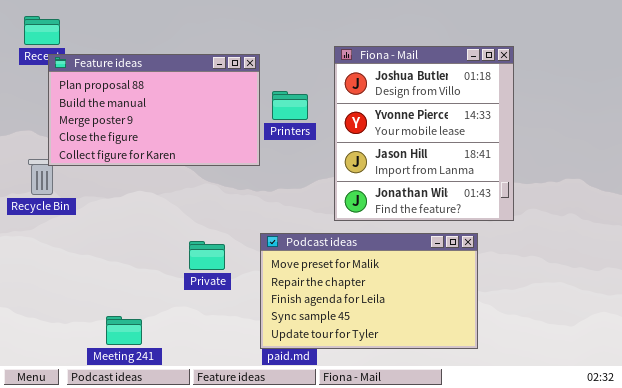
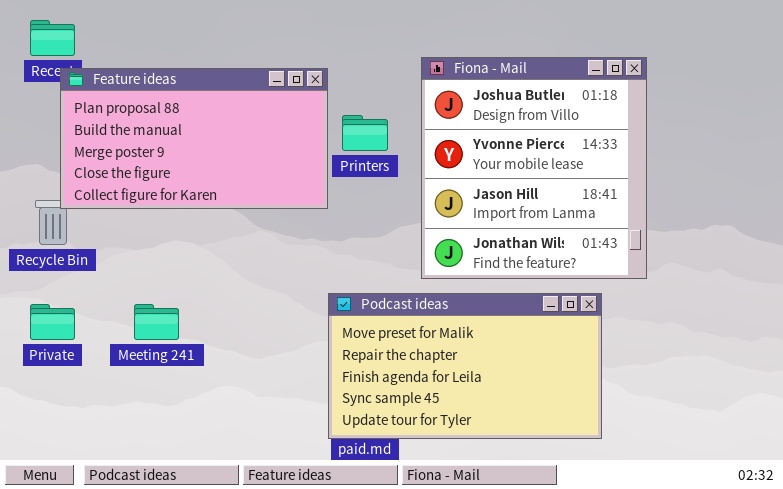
Private: [189,241,225,270] -> [30,304,75,340], moved
Meeting 241: [106,316,142,345] -> [134,304,179,340], moved

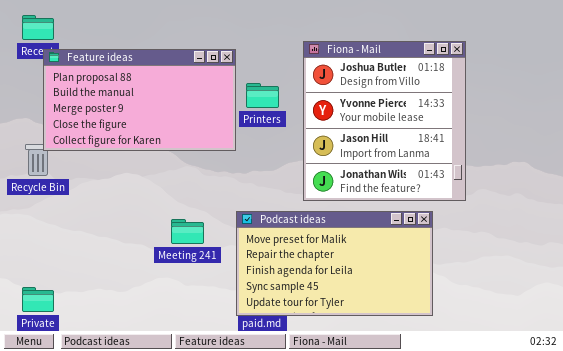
Private: [30,304,75,340] -> [22,287,54,312], moved
Meeting 241: [134,304,179,340] -> [171,219,204,244], moved

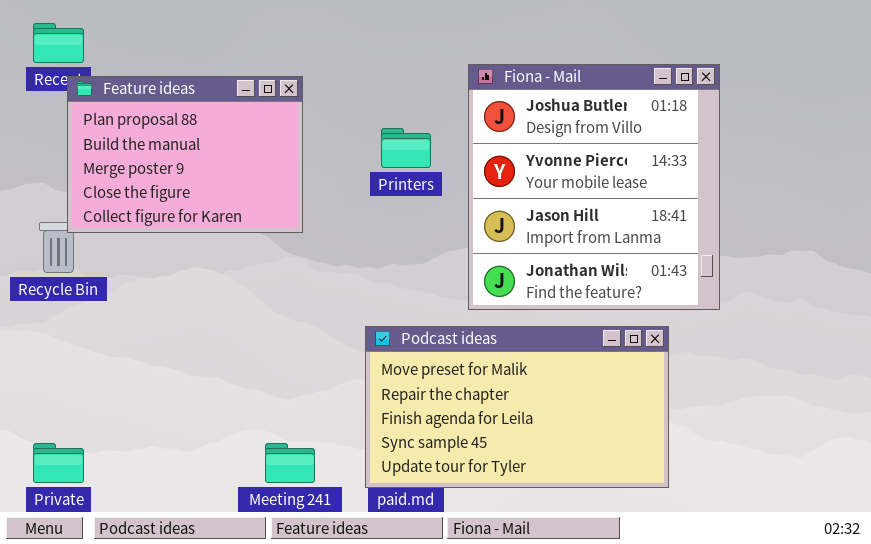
Feature ideas: [43,49,236,151] -> [67,76,303,233], resized
Meeting 241: [171,219,204,244] -> [265,443,315,483], moved

